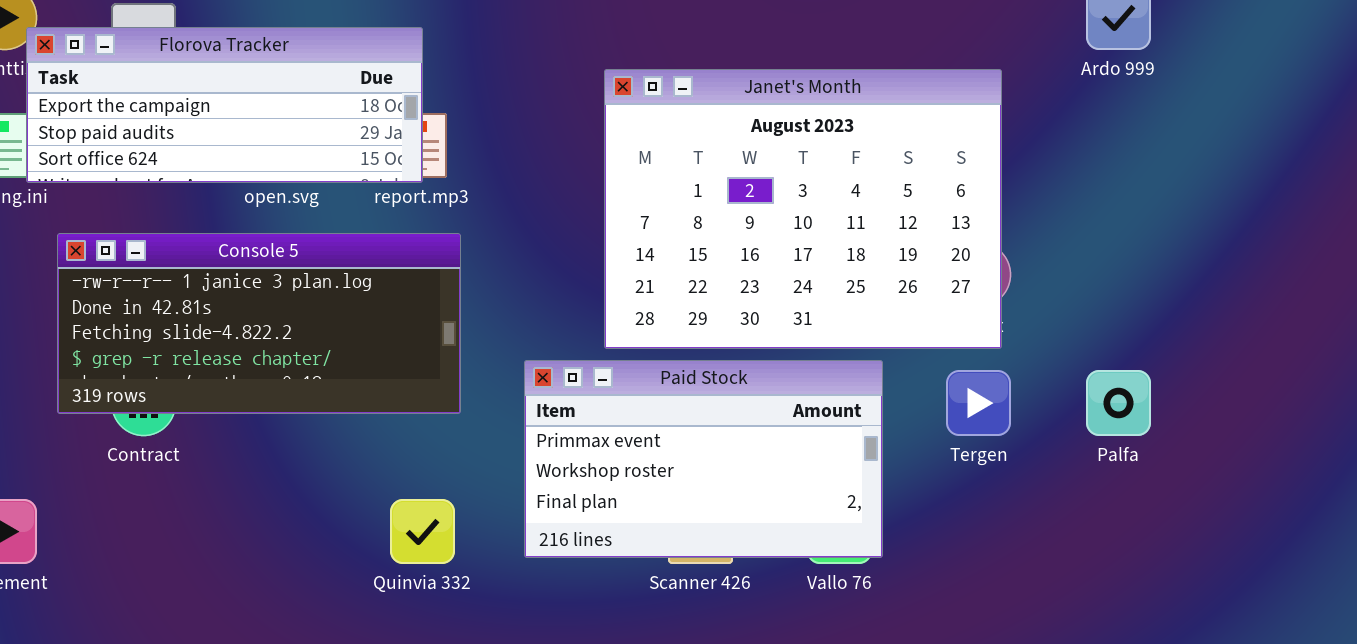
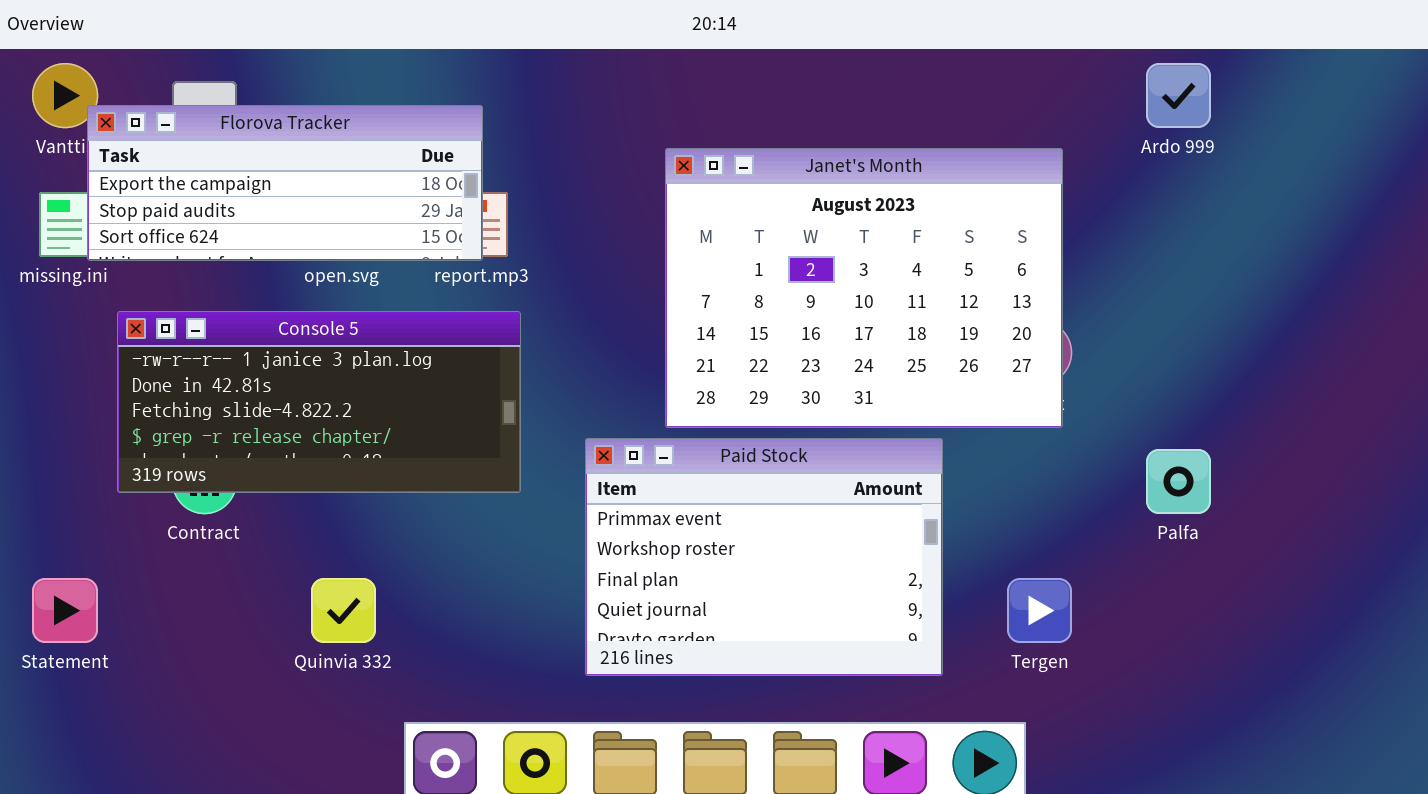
Paid Stock: [524,360,883,558] -> [585,438,943,676], resized
Tergen: [946,370,1011,436] -> [1007,578,1072,643], moved
Quinvia 332: [390,499,455,564] -> [311,578,376,643], moved

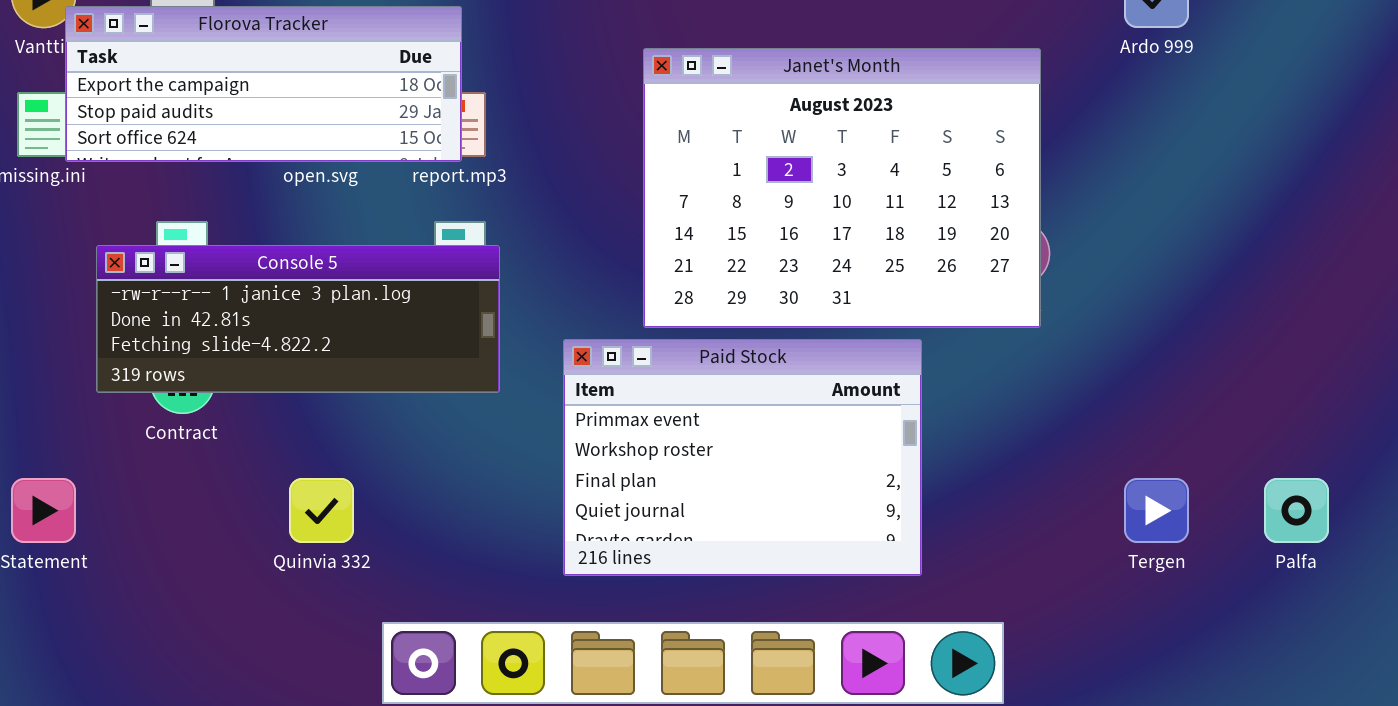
Console 5: [117,311,521,493] -> [96,245,500,393], resized
Palfa: [1146,449,1211,514] -> [1264,478,1329,543], moved
Tergen: [1007,578,1072,643] -> [1124,478,1189,543], moved

